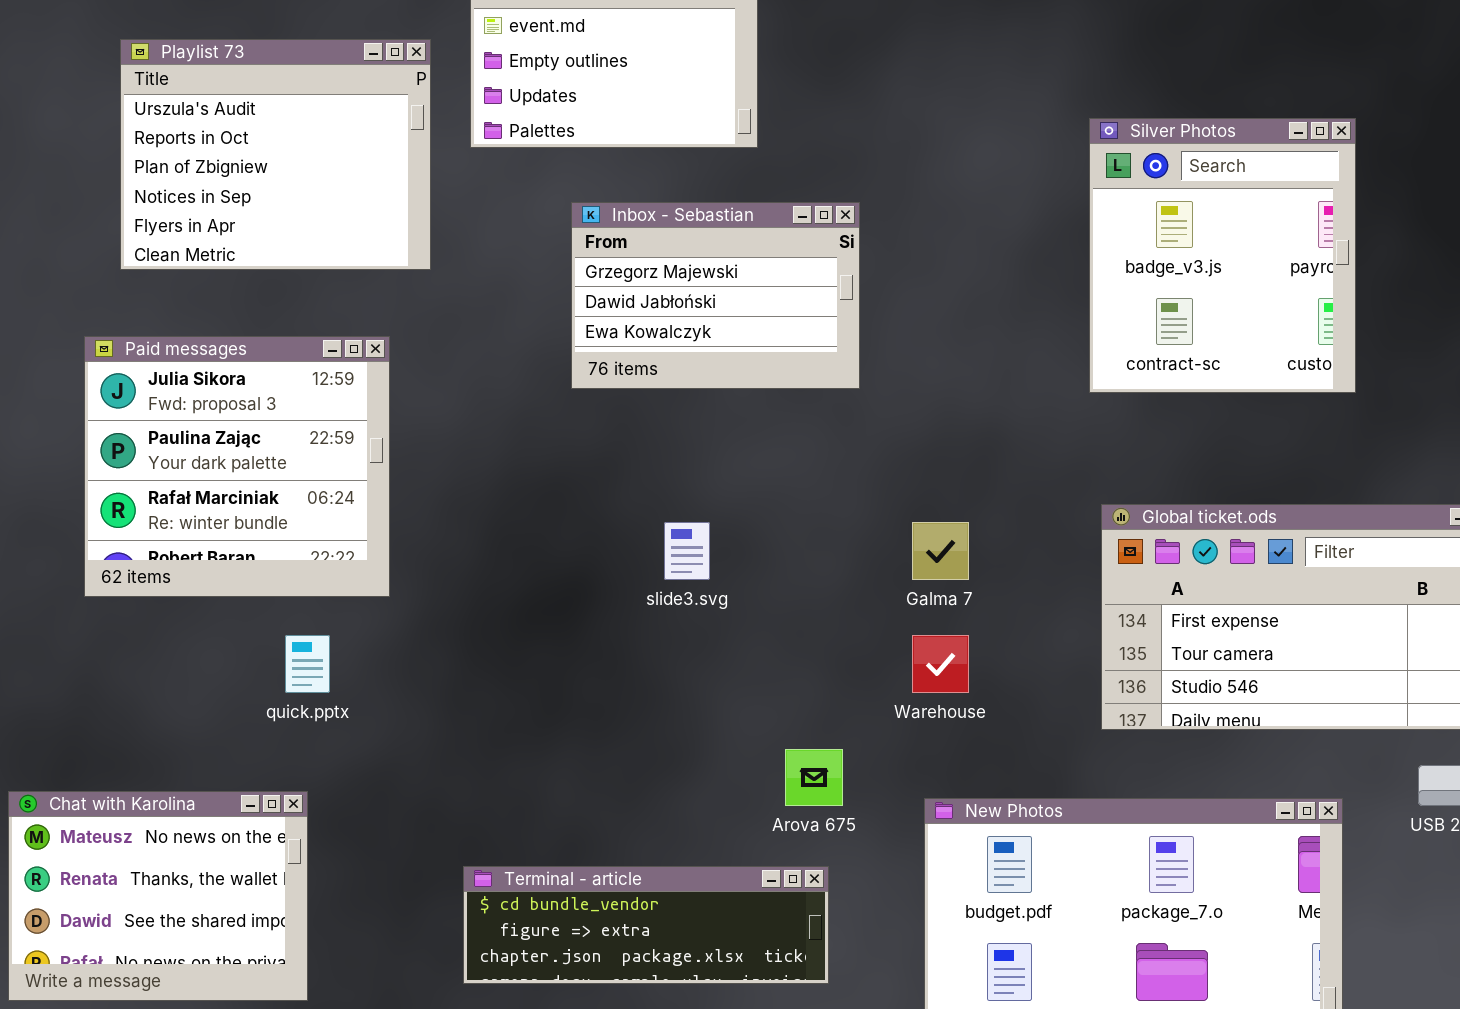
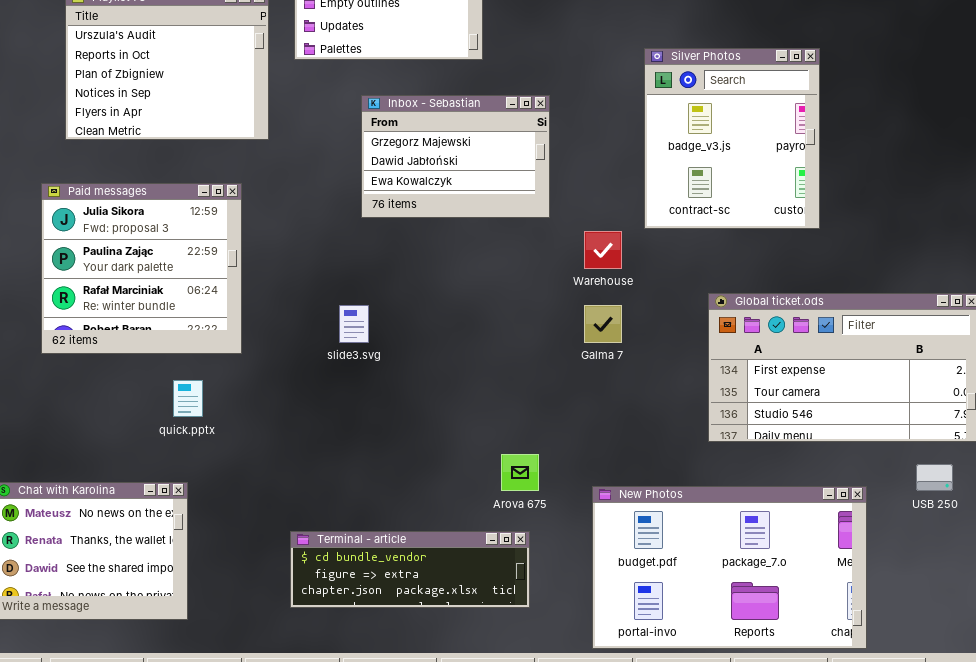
Silver Photos: [1089,118,1356,393] -> [644,48,820,229], moved
slide3.svg: [664,522,710,580] -> [339,305,369,343], moved
Warehouse: [912,635,969,693] -> [584,231,622,269], moved

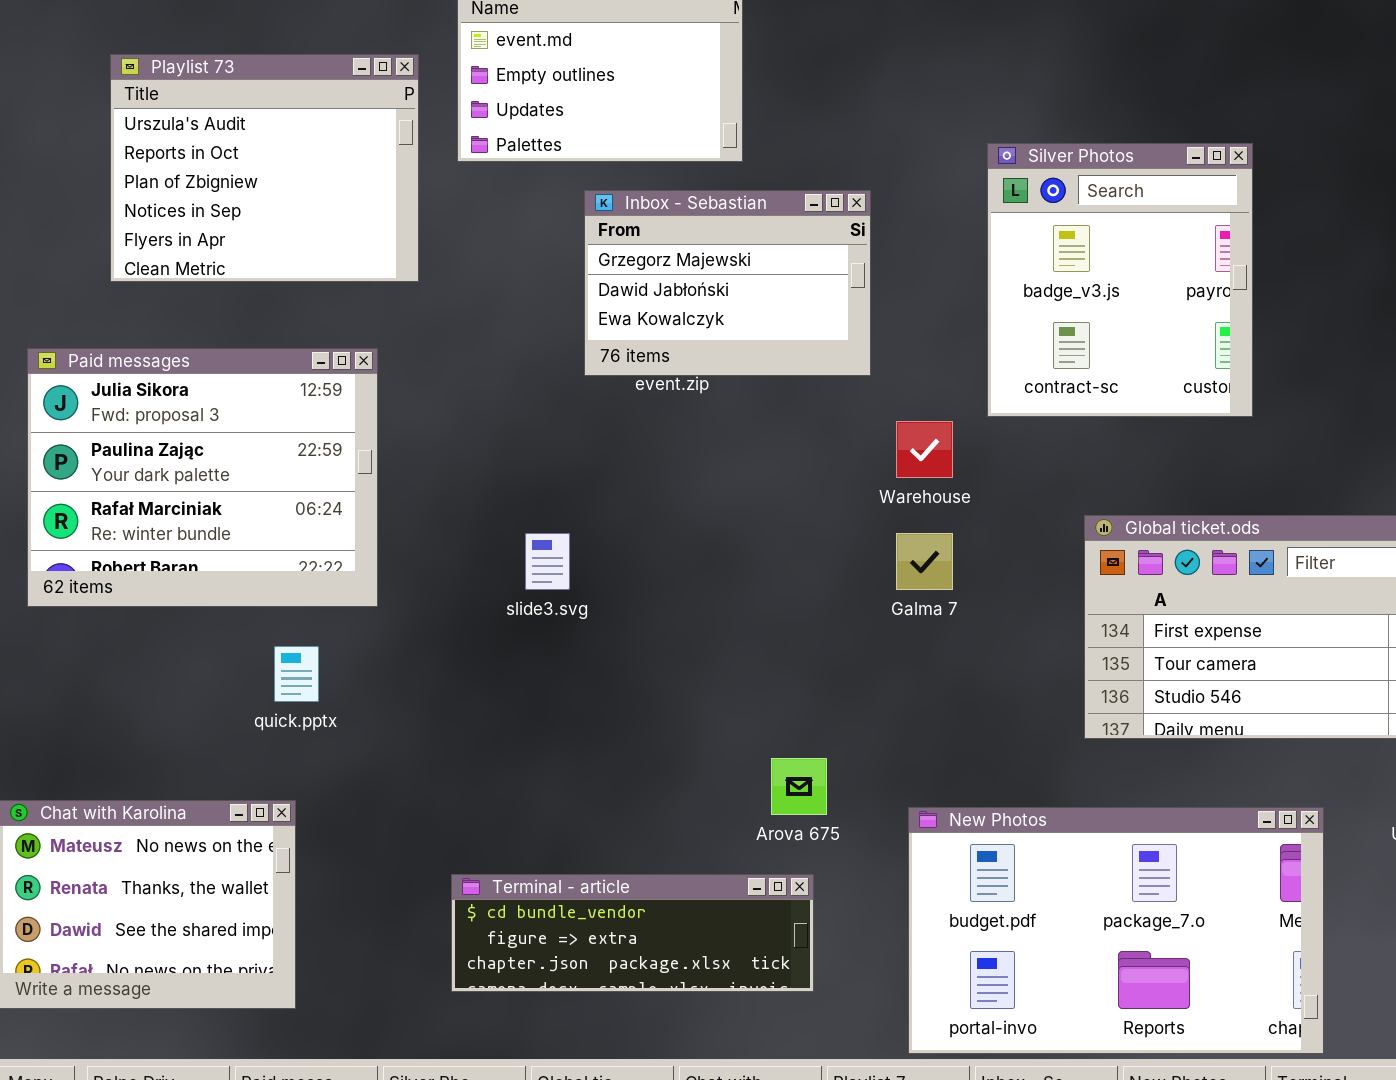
Inbox - Sebastian: [361,95,550,218] -> [584,190,871,376], moved
Paid messages: [41,183,242,354] -> [27,348,378,607], resized

